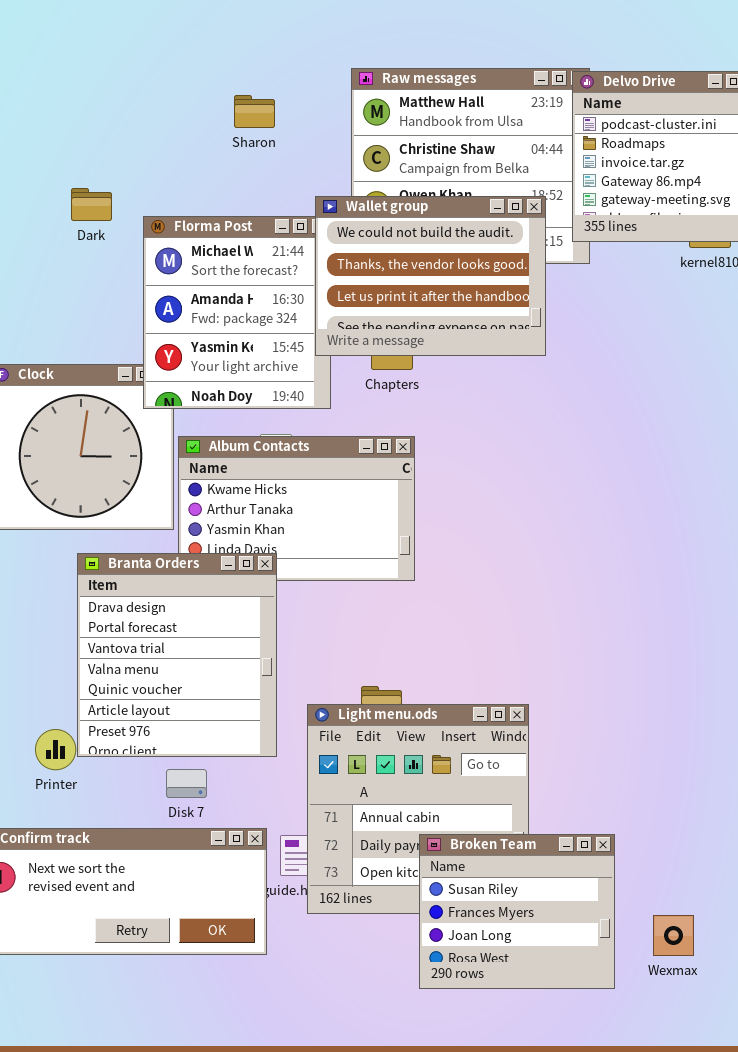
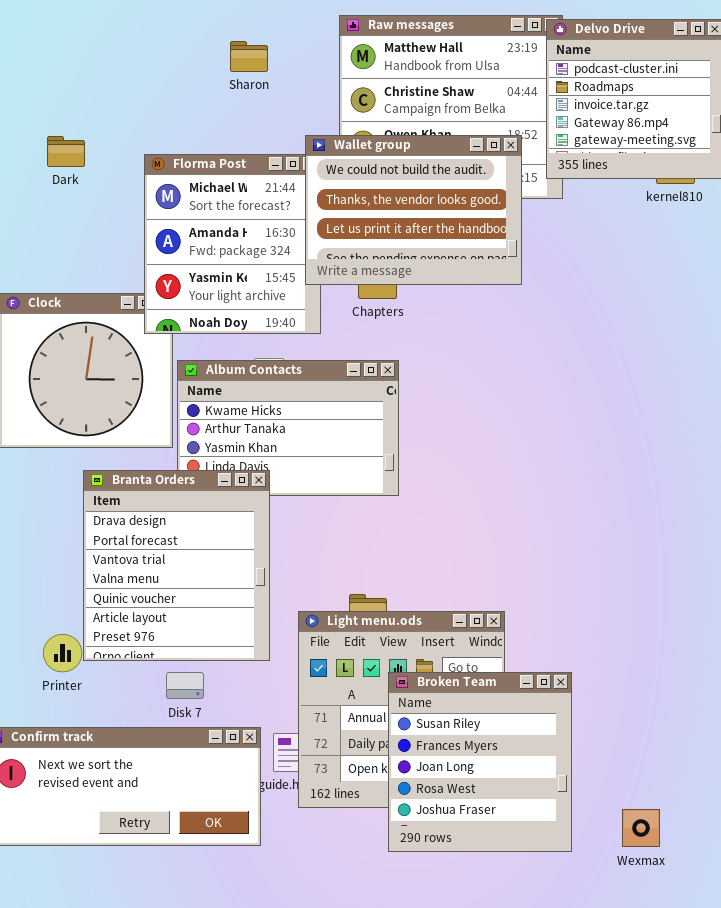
Dark: [71,188,112,221] -> [47,136,85,167], moved
Broken Team: [419,834,615,989] -> [388,672,572,852], moved, resized

